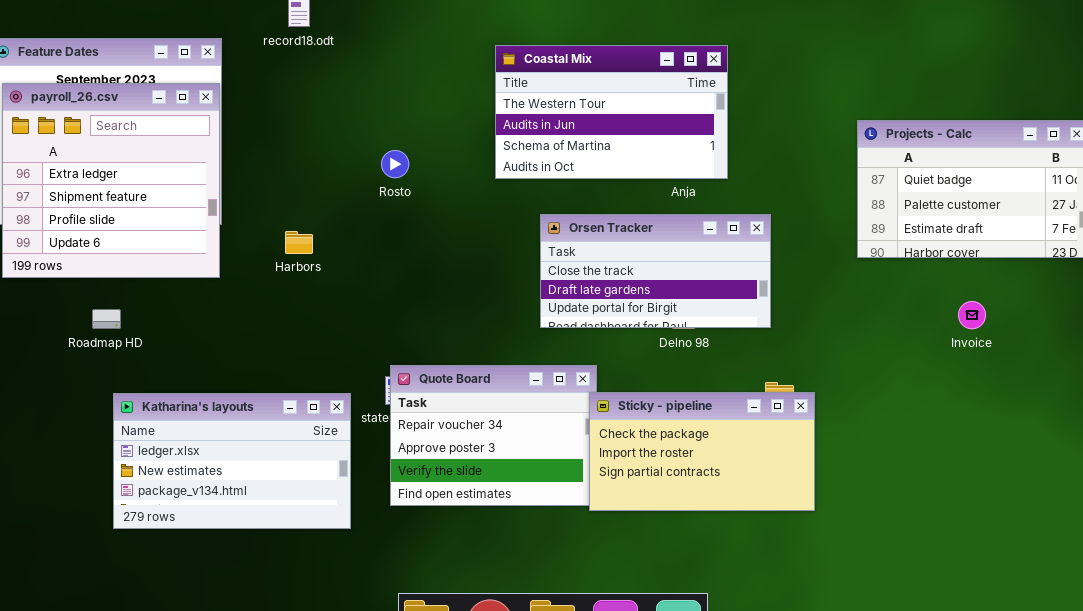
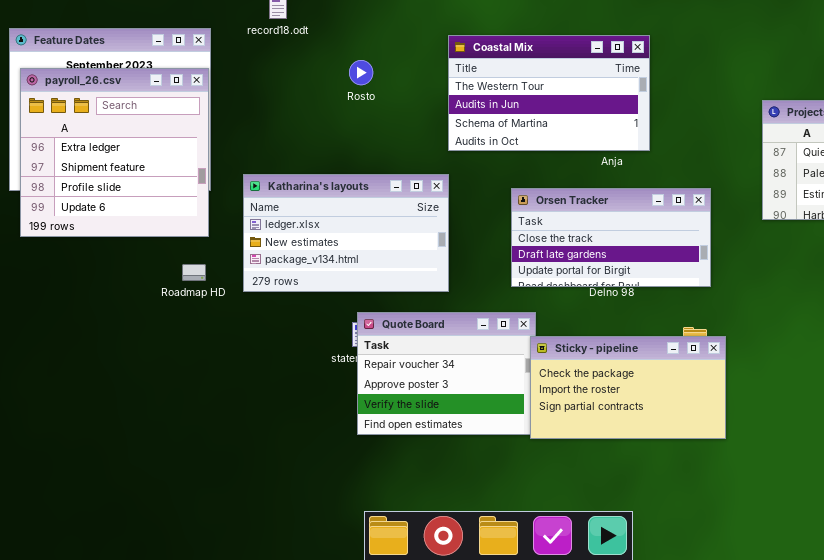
Rosto: [381,150,409,178] -> [349,60,373,85], moved
Orsen Tracker: [540,214,771,328] -> [511,188,711,287], moved
Roadmap HD: [92,309,121,329] -> [182,264,206,281], moved
Katharina's layouts: [113,393,351,529] -> [243,174,449,292], moved

